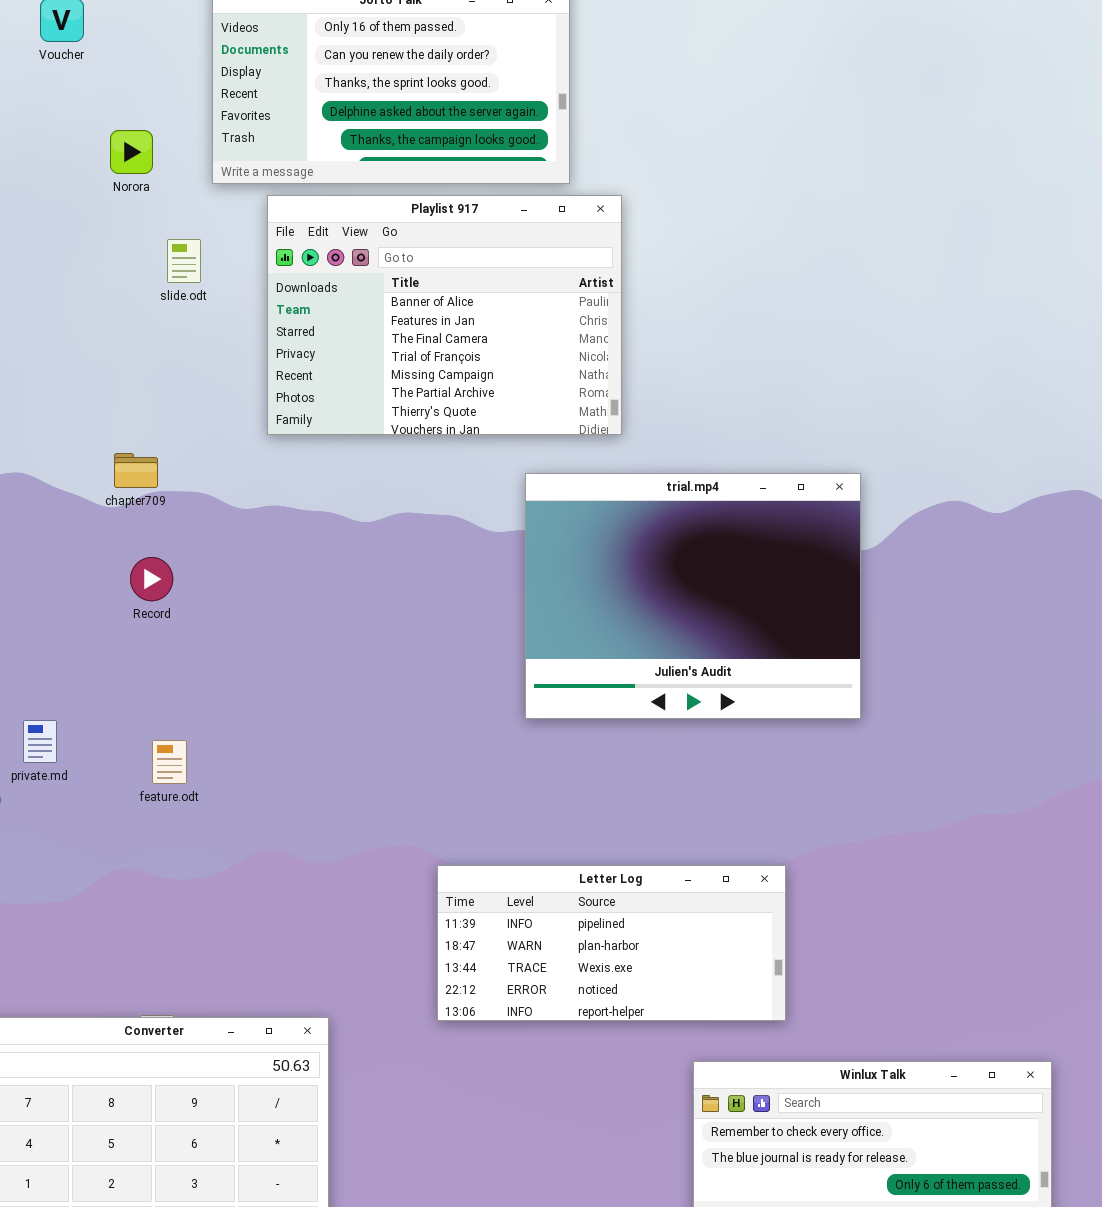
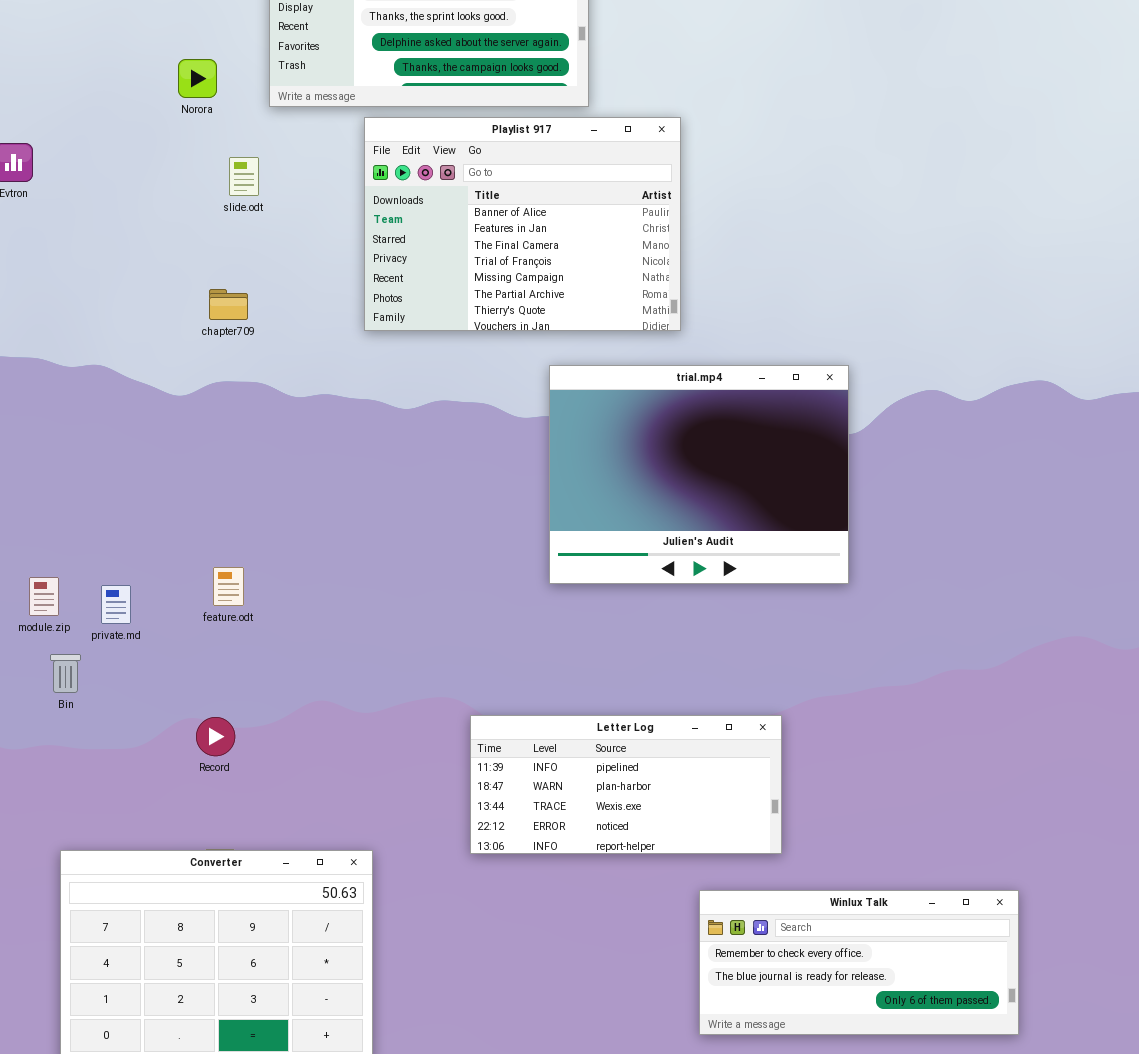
Playlist 917: [267,195,622,435] -> [364,117,681,331], moved
chapter709: [114,453,158,488] -> [209,289,248,320], moved
Record: [130,557,173,601] -> [196,717,235,756], moved
feature.odt: [152,740,187,784] -> [213,567,244,606], moved

